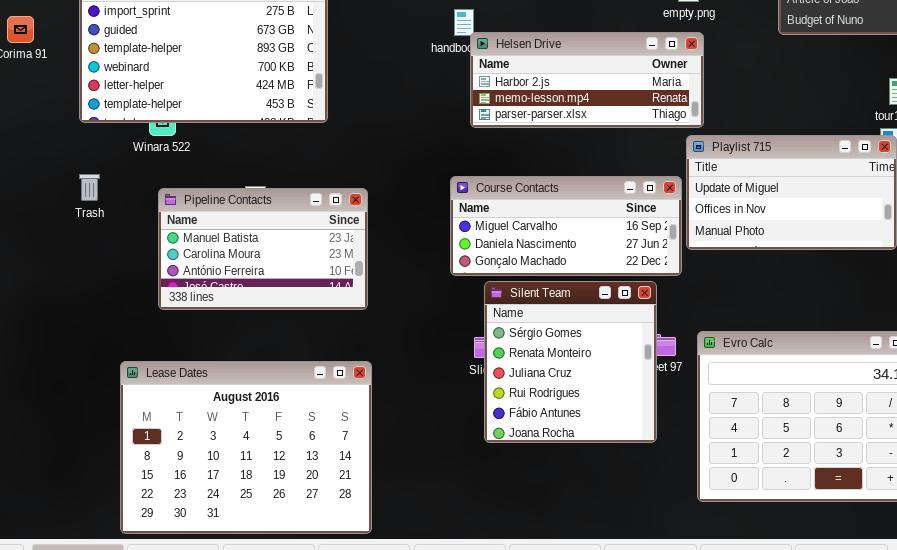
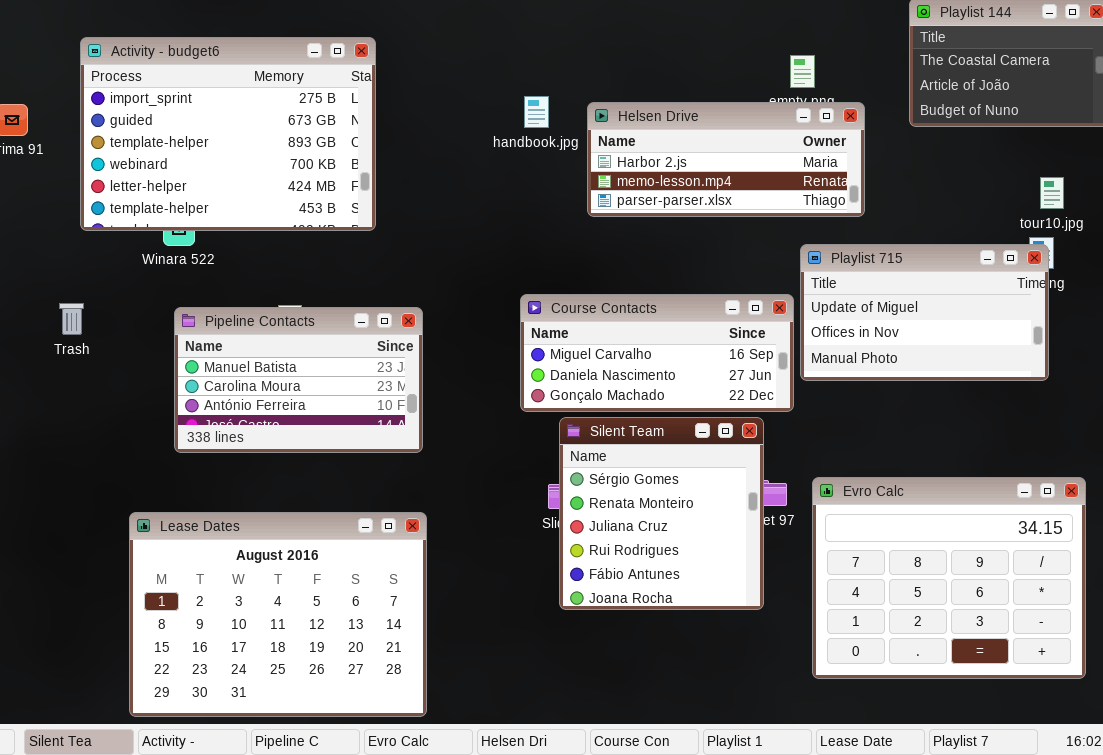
Helsen Drive: [470,32,704,128] -> [587,102,865,217], moved
Trash: [79,174,100,201] -> [59,303,84,335], moved

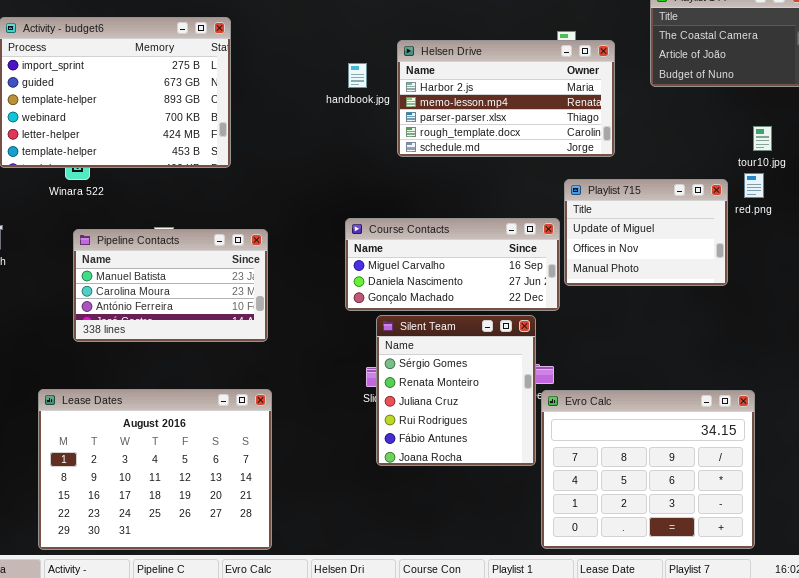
Helsen Drive: [587,102,865,217] -> [397,40,615,157], resized
Playlist 715: [800,244,1049,381] -> [564,179,728,286], resized
Evro Calc: [812,477,1086,679] -> [541,390,755,549], moved

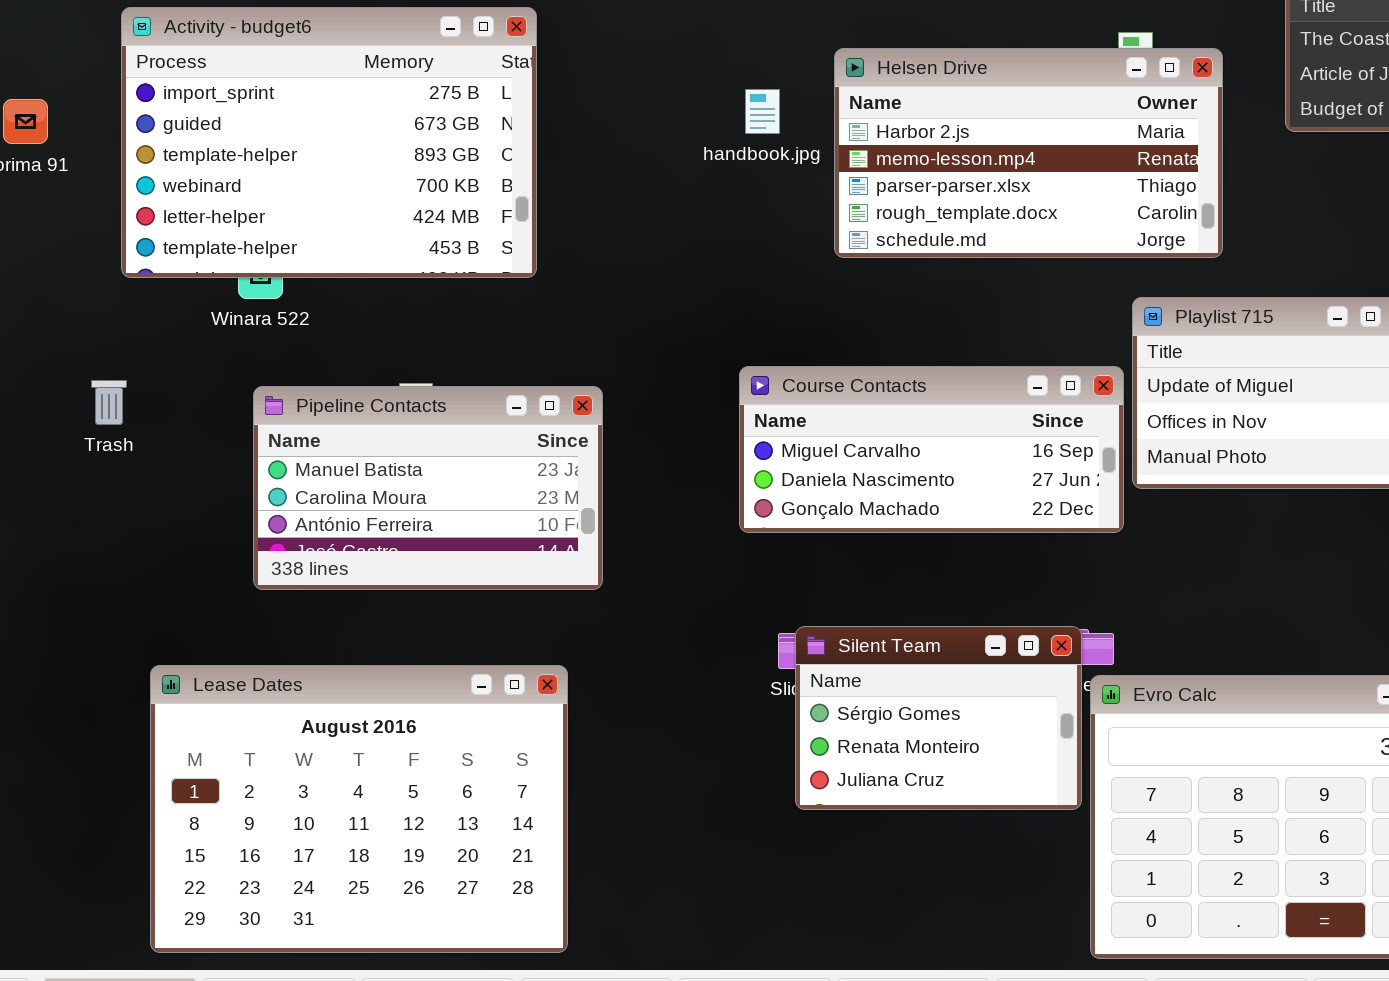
Silent Team: [376,315,536,466] -> [795,626,1082,810], resized
Lease Dates: [38,389,272,550] -> [150,665,568,953], moved

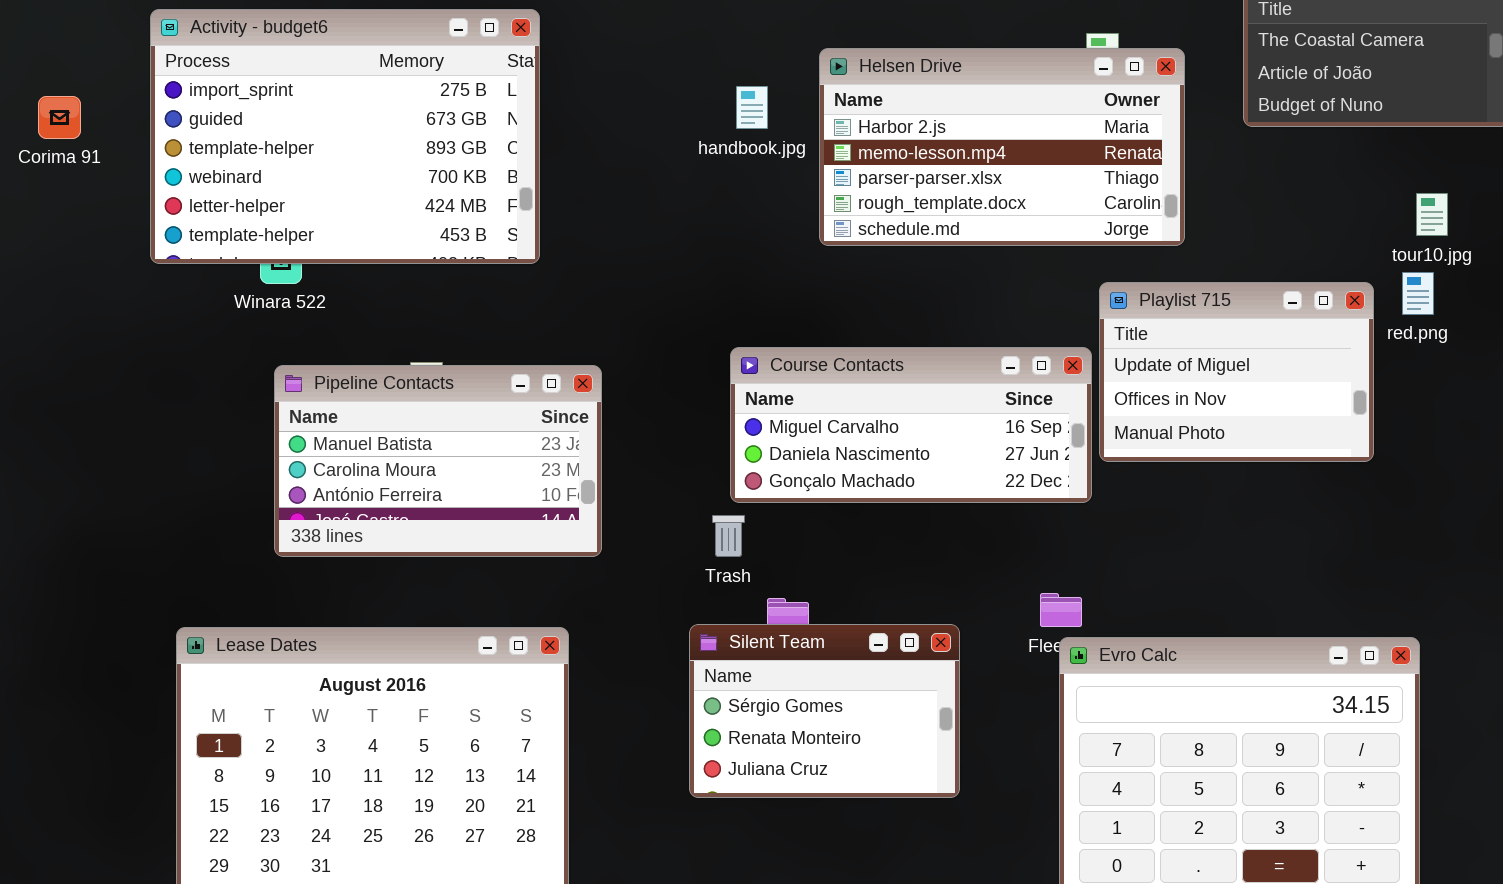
Trash: [91,380,127,425] -> [712,515,745,557], moved
Silent Team: [795,626,1082,810] -> [689,624,960,798], moved

